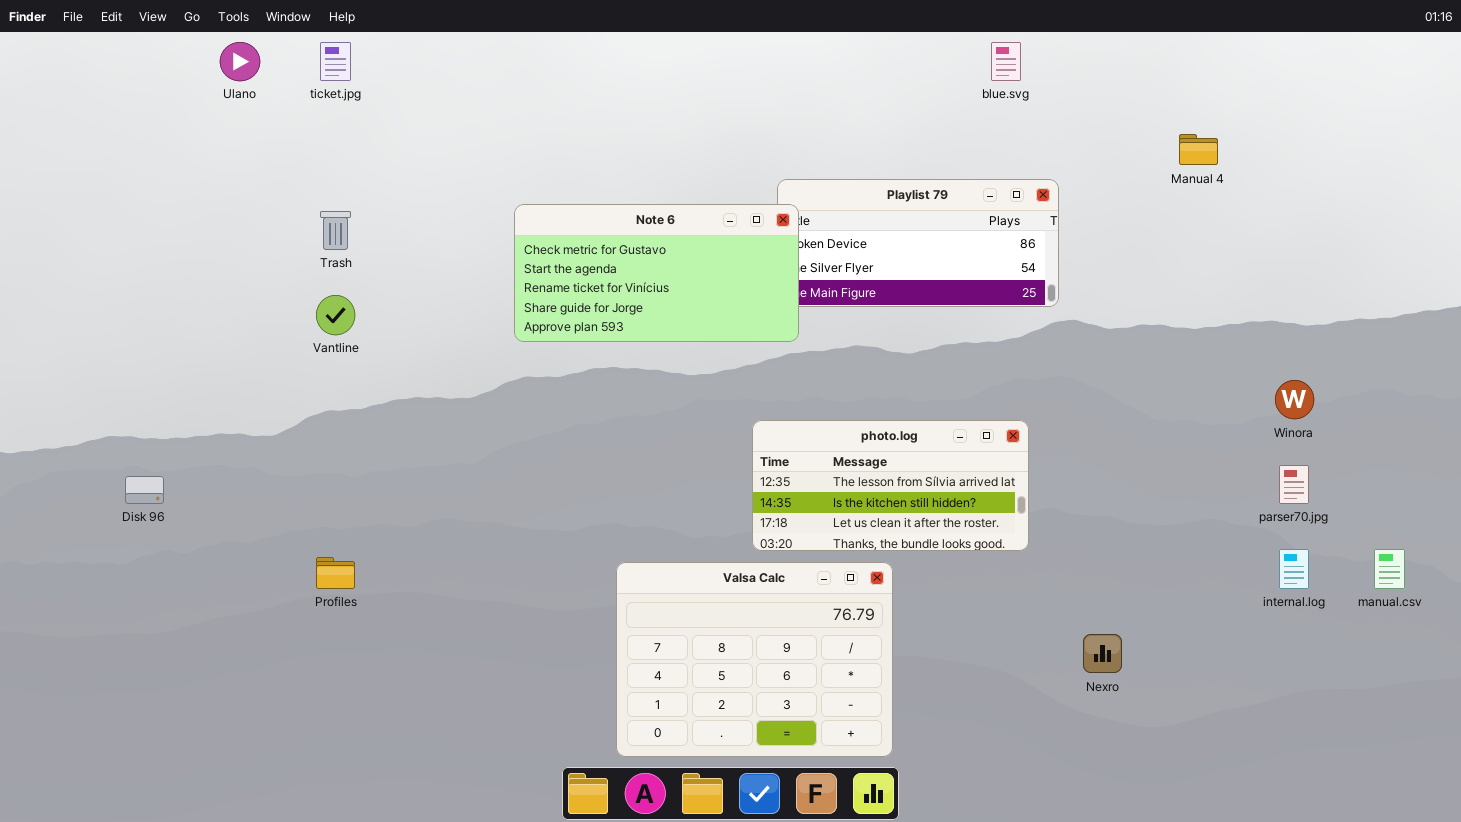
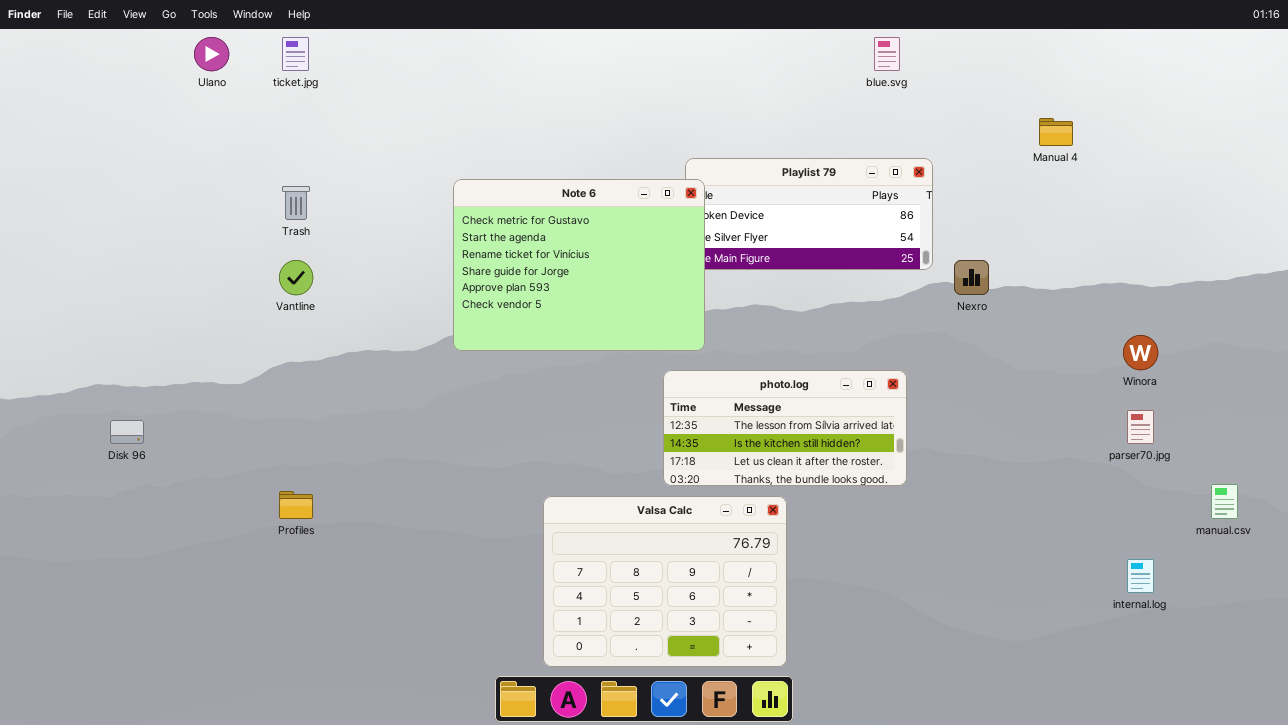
Note 6: [514,204,799,342] -> [453,179,705,351], resized
internal.log: [1279,549,1309,589] -> [1127,559,1154,593], moved
Nexro: [1083,634,1122,673] -> [954,260,989,295], moved

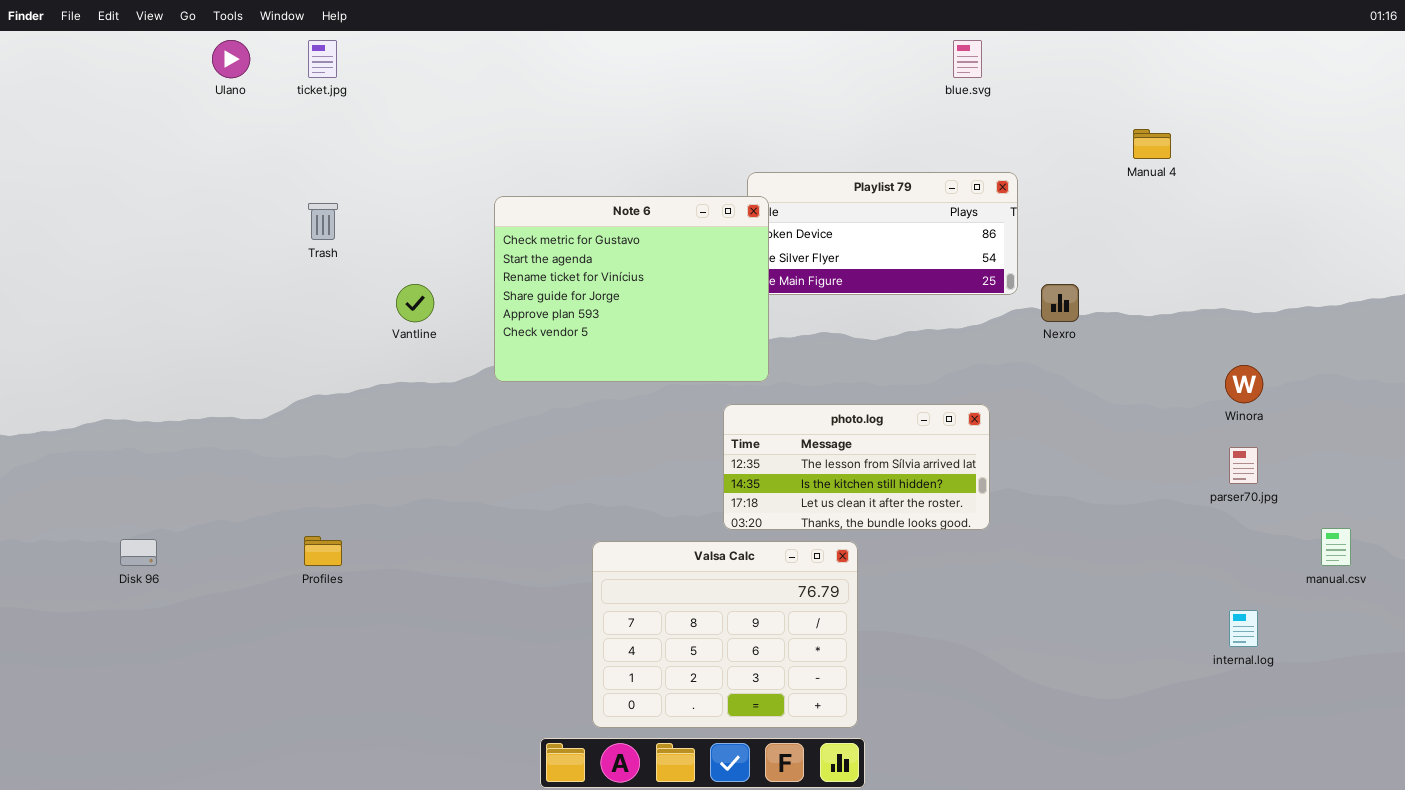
Vantline: [279,260,313,295] -> [396,284,434,322], moved
Disk 96: [110,420,144,444] -> [120,539,157,566], moved

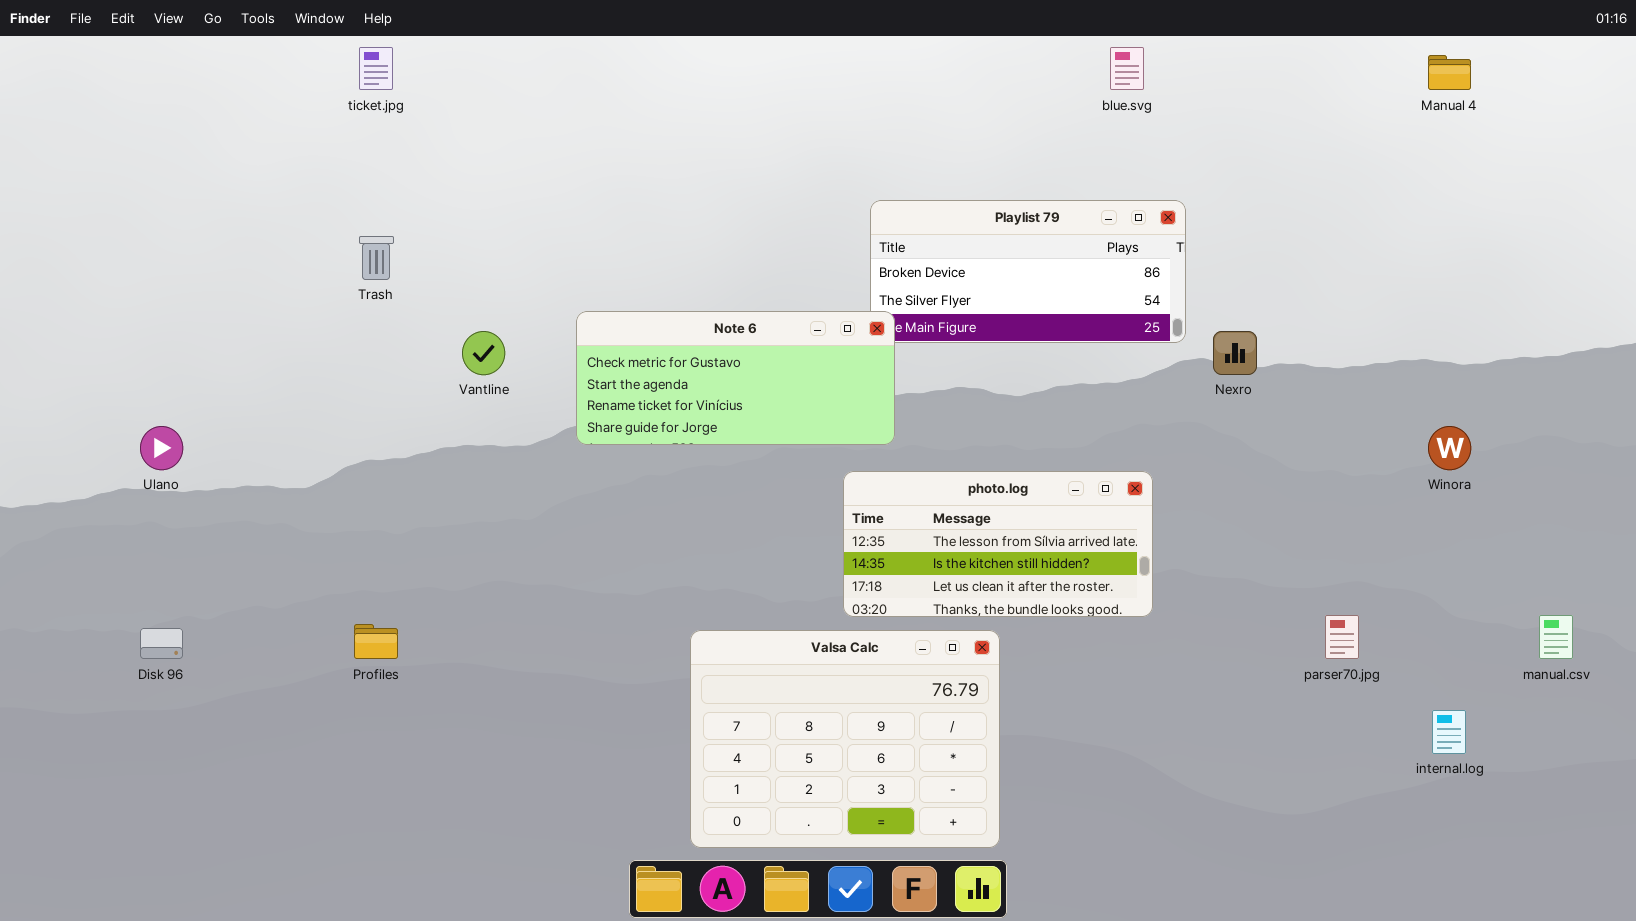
Ulano: [212,40,250,78] -> [140,426,183,470], moved
Manual 4: [1133,129,1171,159] -> [1428,55,1471,90], moved
Note 6: [494,196,769,382] -> [576,311,895,445], resized
parser70.jpg: [1229,447,1258,484] -> [1325,615,1359,659], moved

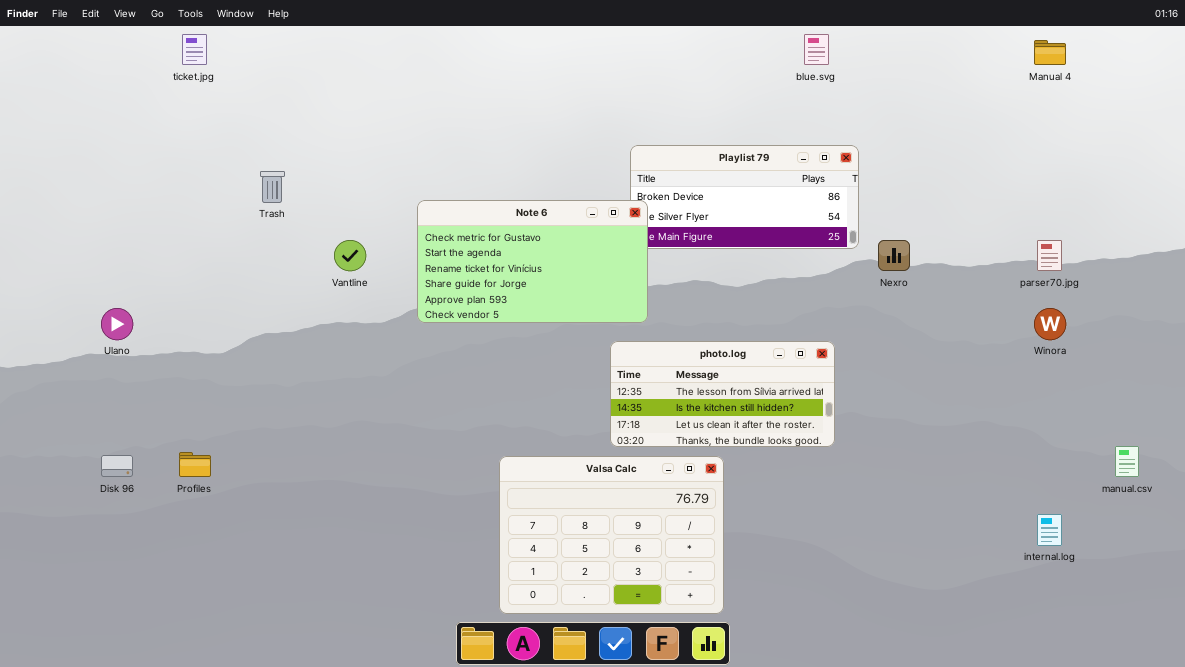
ticket.jpg: [359,47,393,90] -> [182,34,207,65], moved
Note 6: [576,311,895,445] -> [417,200,648,323], resized
parser70.jpg: [1325,615,1359,659] -> [1037,240,1062,271], moved
Profiles: [354,624,398,659] -> [179,452,211,477], moved

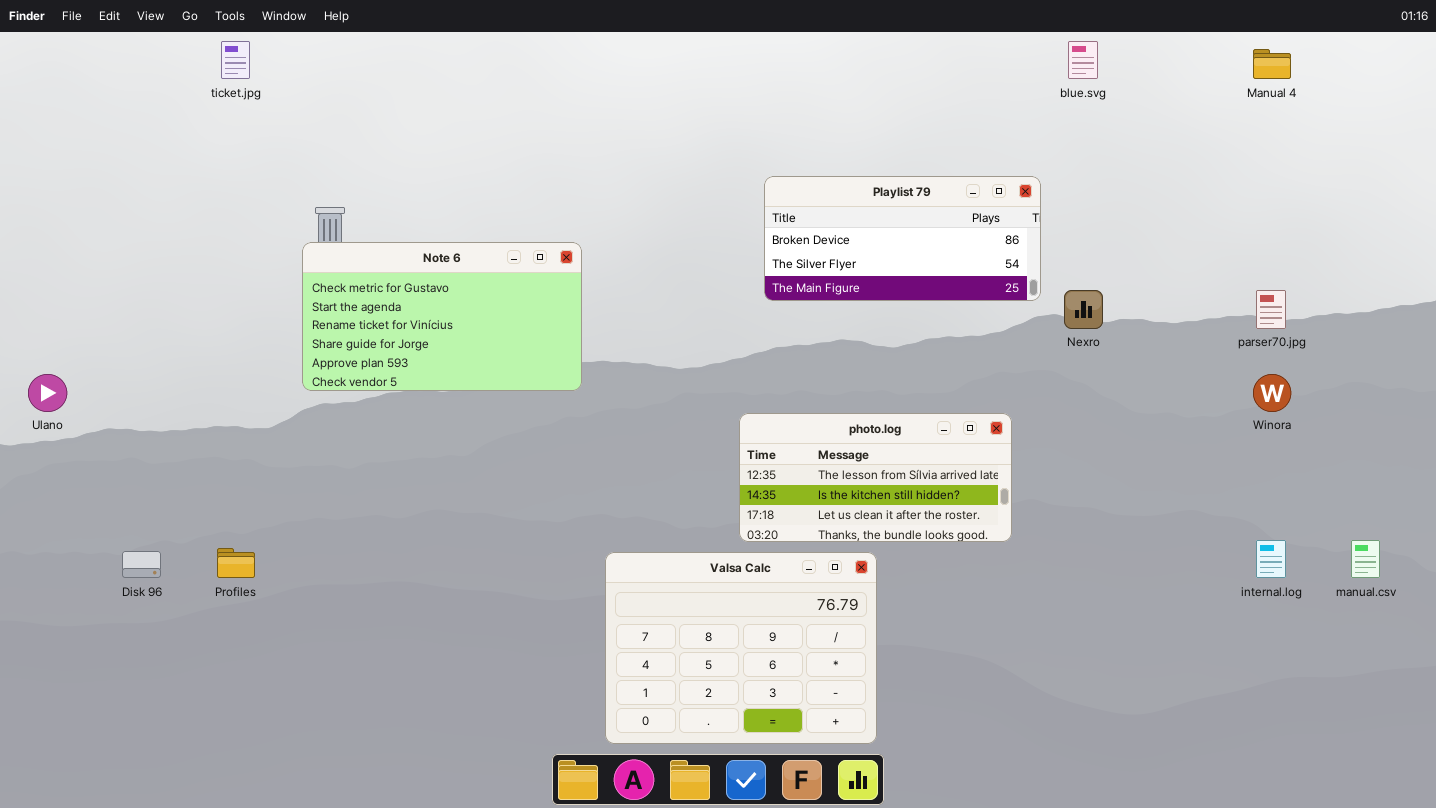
blue.svg: [804,34,829,65] -> [1068,41,1098,79], moved
Note 6: [417,200,648,323] -> [302,242,582,391], moved
Ulano: [101,308,133,340] -> [28,374,67,412], moved
internal.log: [1037,514,1062,546] -> [1256,540,1286,578], moved

